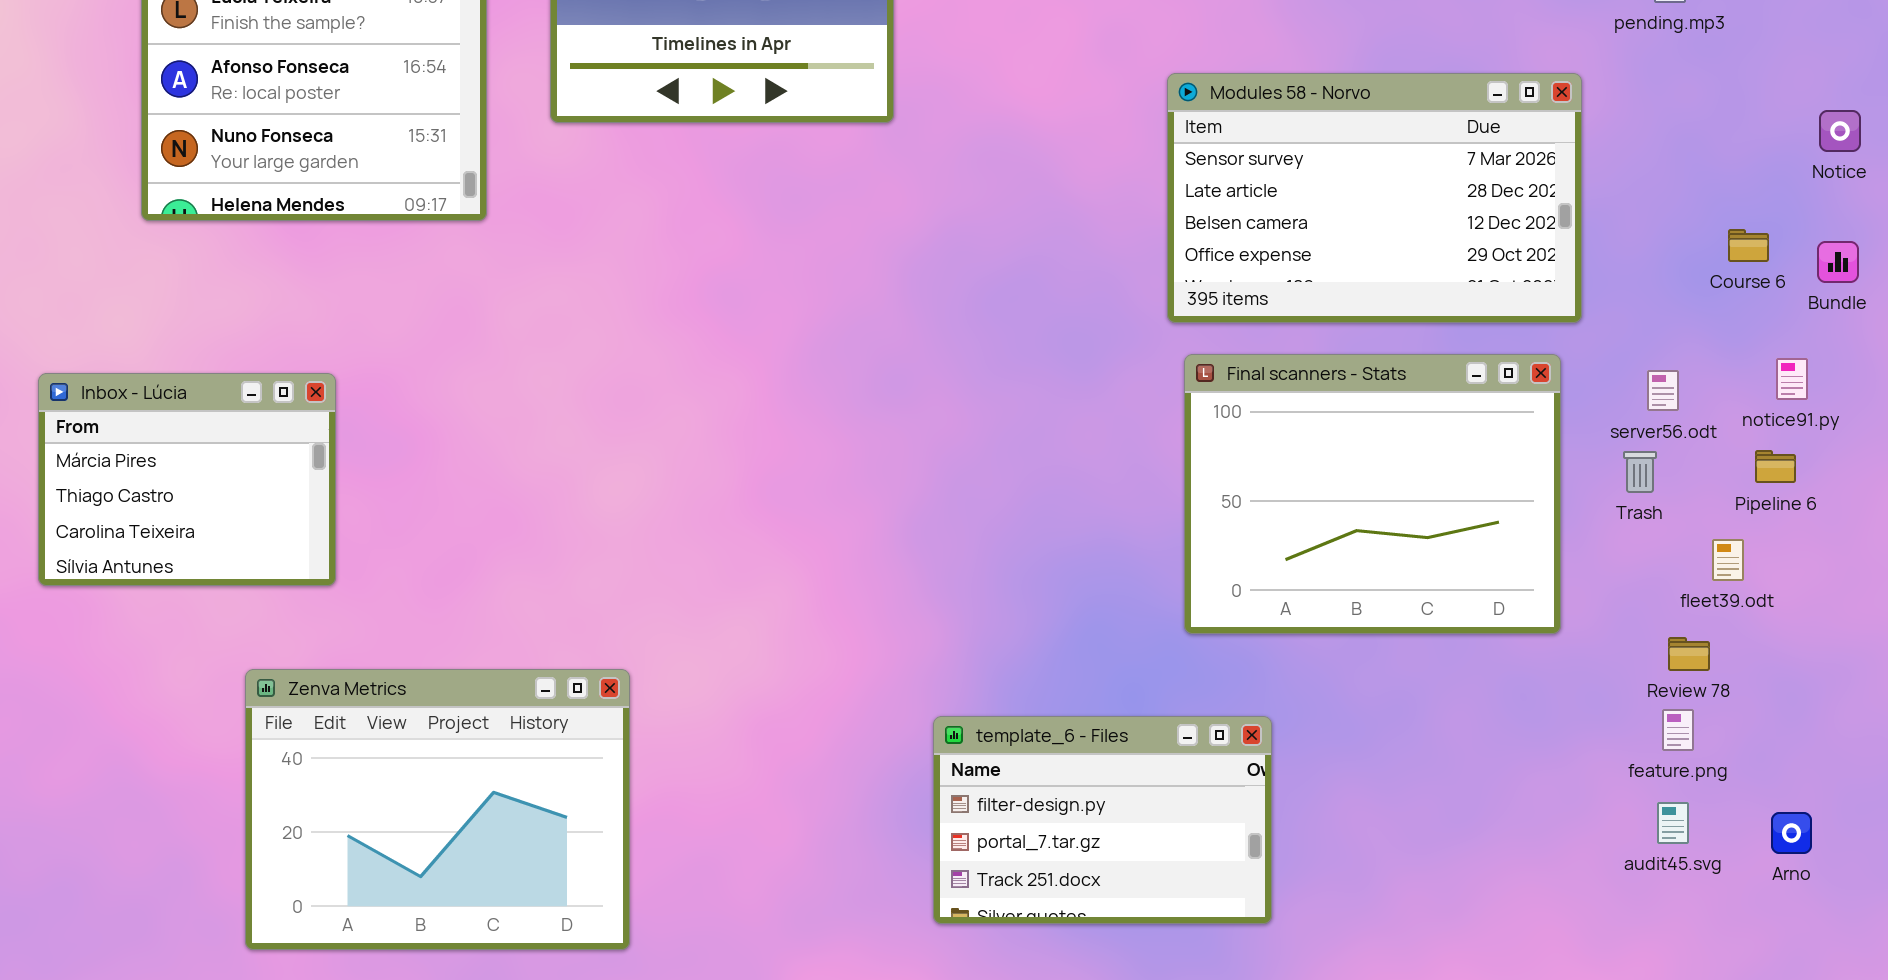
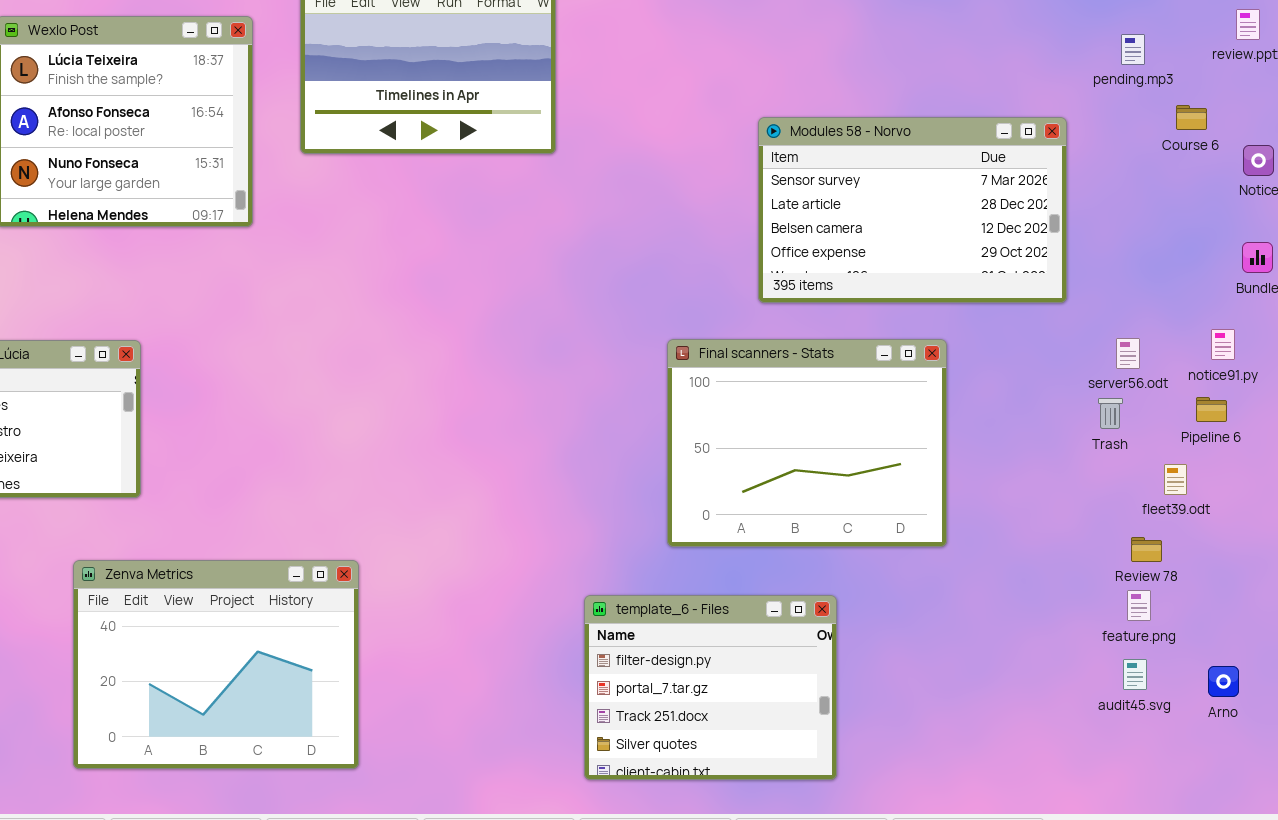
Course 6: [1728,229,1769,262] -> [1176,105,1207,130], moved
Final scanners - Stats: [1184,354,1561,634] -> [667,339,947,547], moved
template_6 - Files: [933,716,1272,924] -> [584,595,837,780], resized

